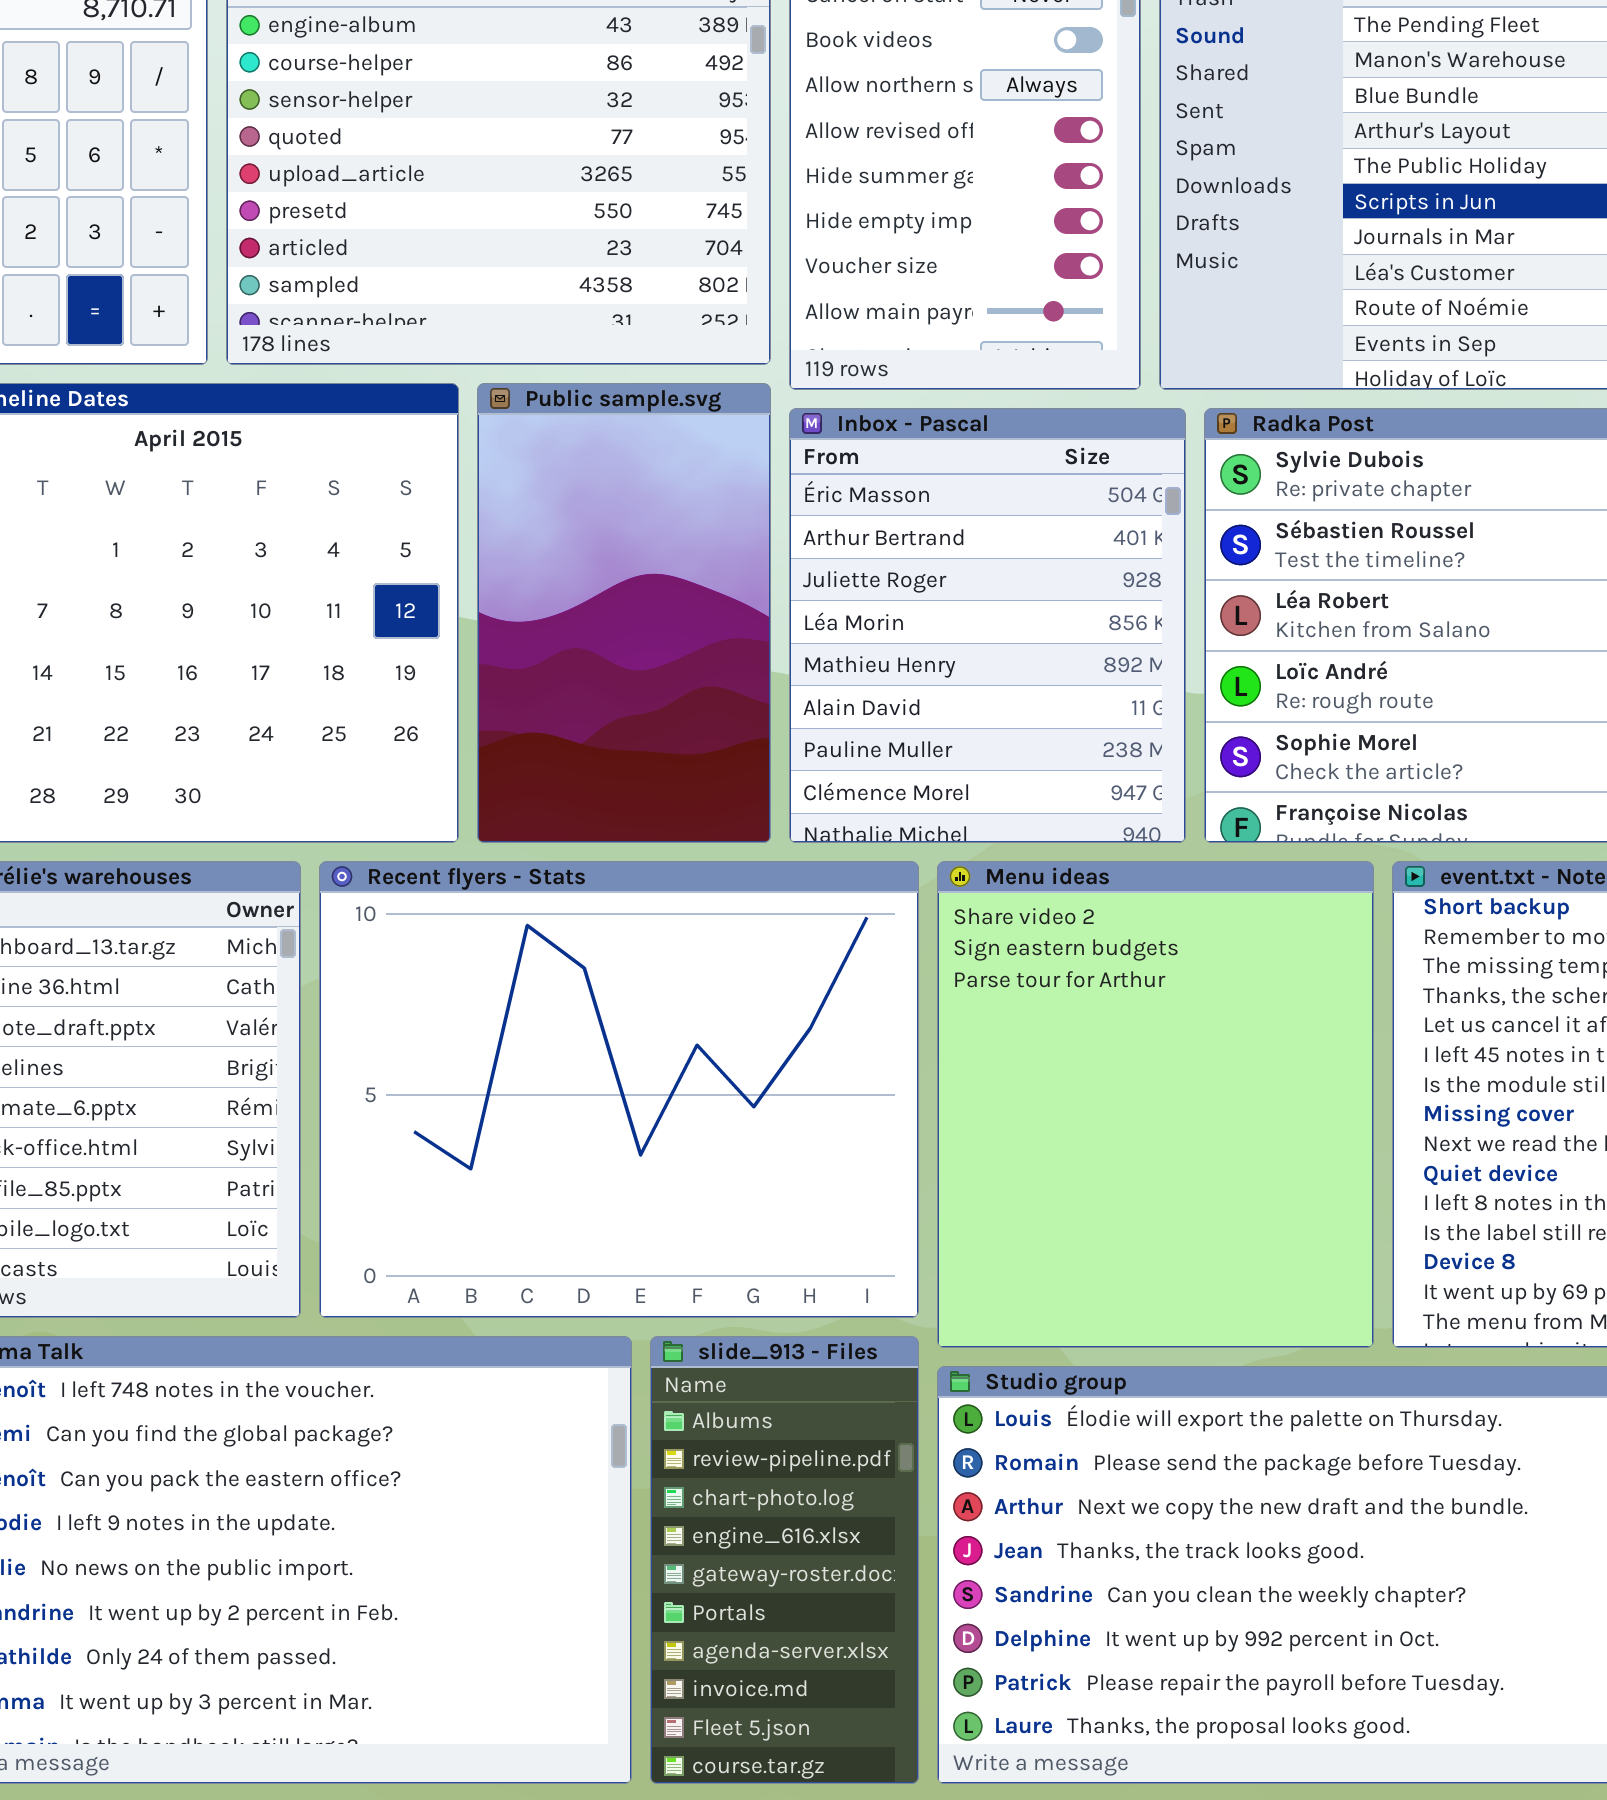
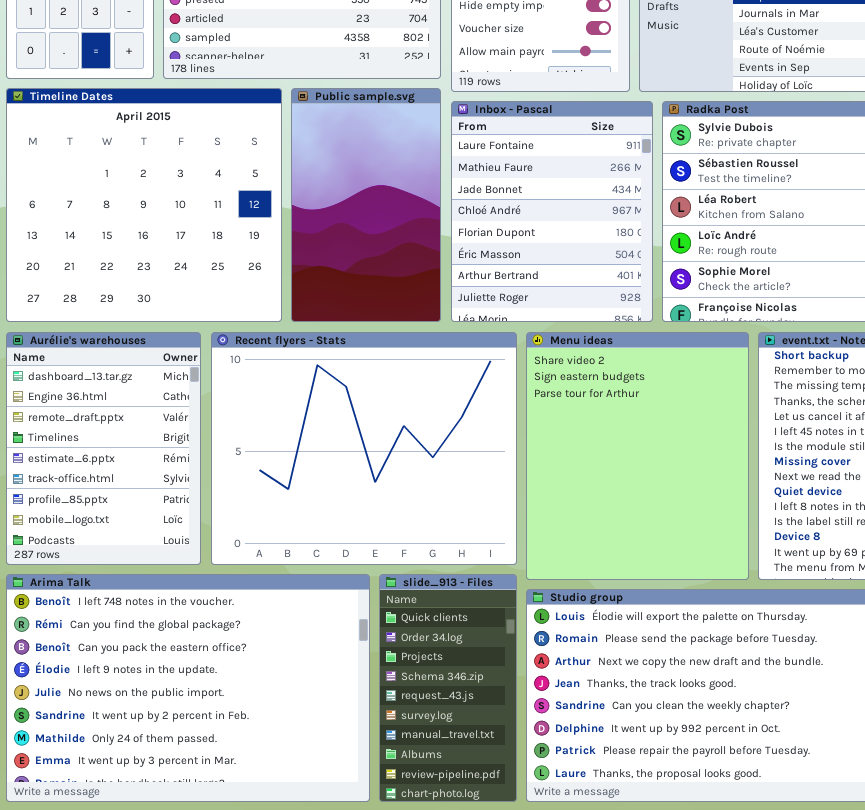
Inbox - Pascal: [789,408,1186,843] -> [451,101,653,322], scrolled up 5 rows
slide_913 - Files: [650,1336,919,1784] -> [379,574,517,802], scrolled up 7 rows

